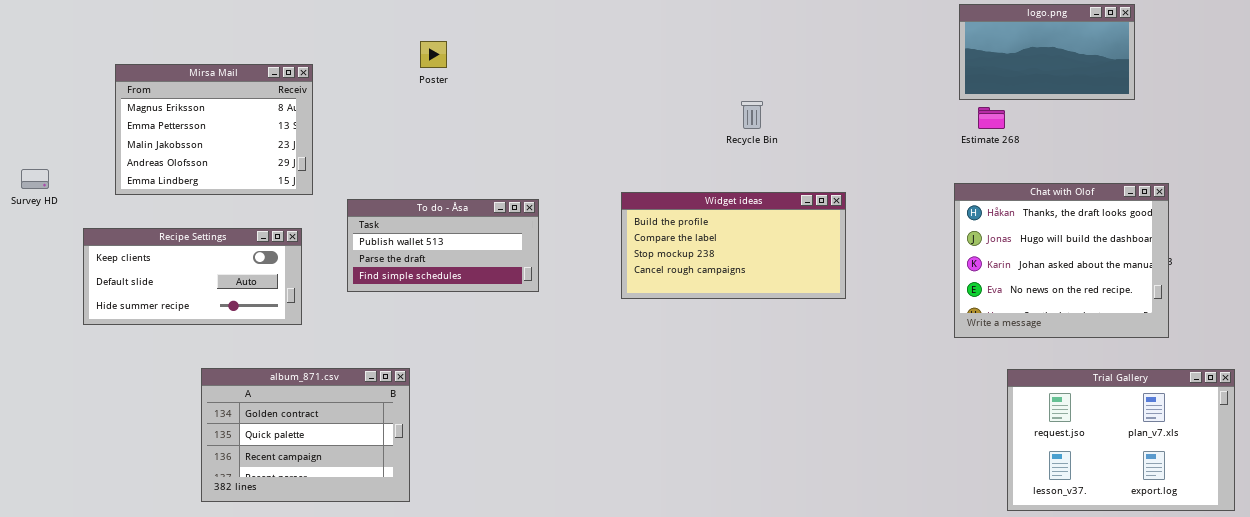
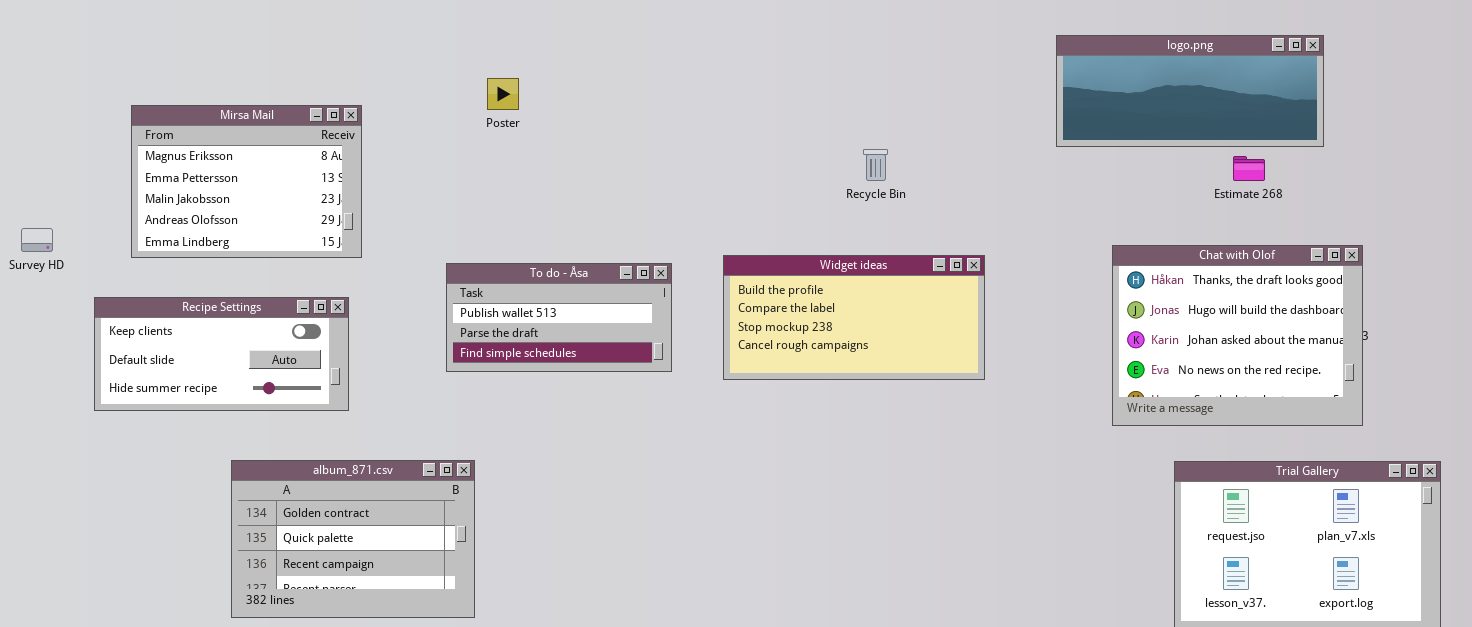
logo.png: [959,4,1135,100] -> [1056,35,1324,147], resized
Estimate 268: [978,107,1005,129] -> [1233,156,1265,181], moved
To do - Åsa: [347,199,539,292] -> [446,263,672,372], moved

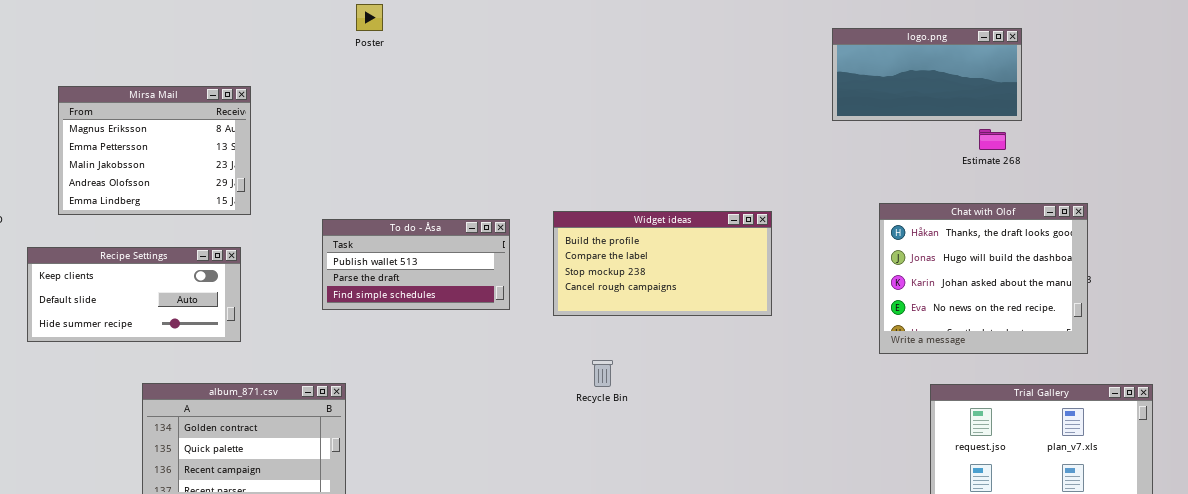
logo.png: [1056,35,1324,147] -> [832,28,1022,121], resized
Poster: [487,78,519,110] -> [356,4,383,31], moved
Recycle Bin: [863,149,888,181] -> [592,360,613,387], moved

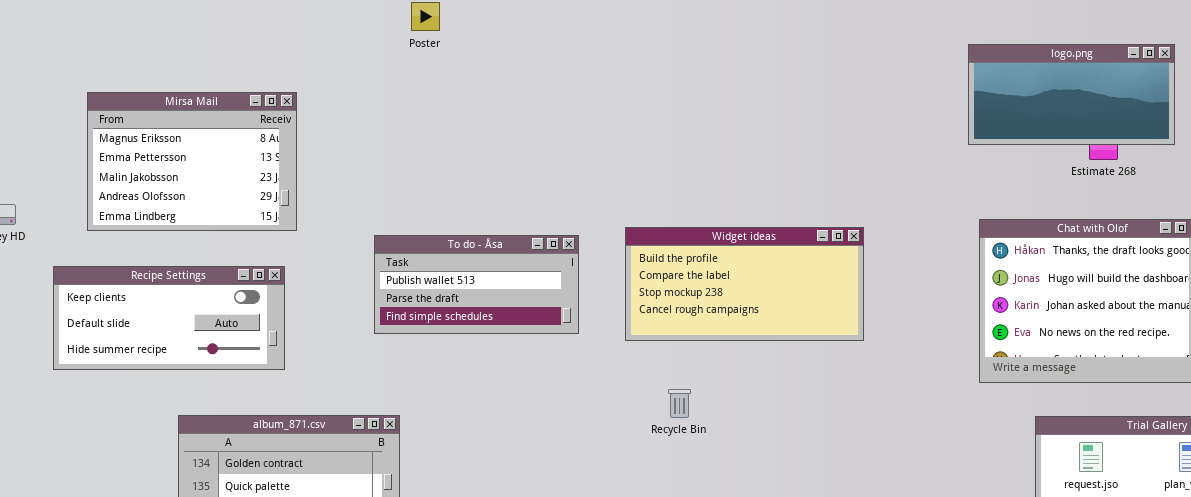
logo.png: [832,28,1022,121] -> [968,44,1175,145], moved

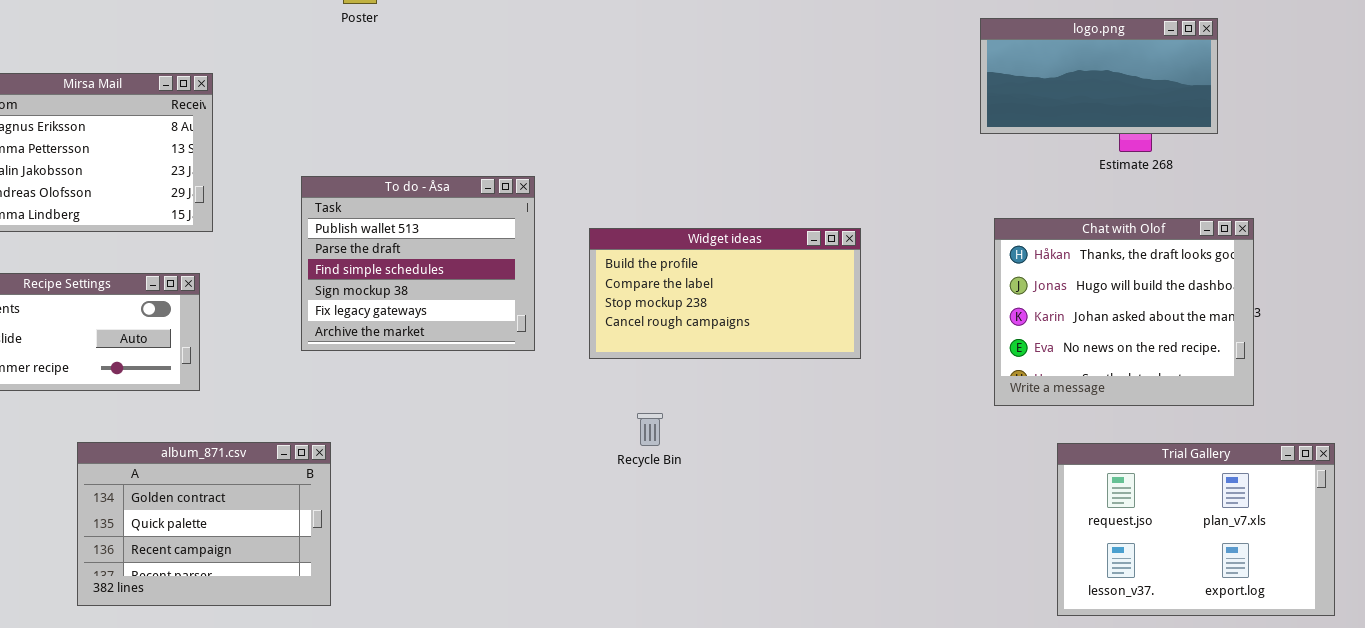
To do - Åsa: [374,235,579,334] -> [301,176,535,351], resized

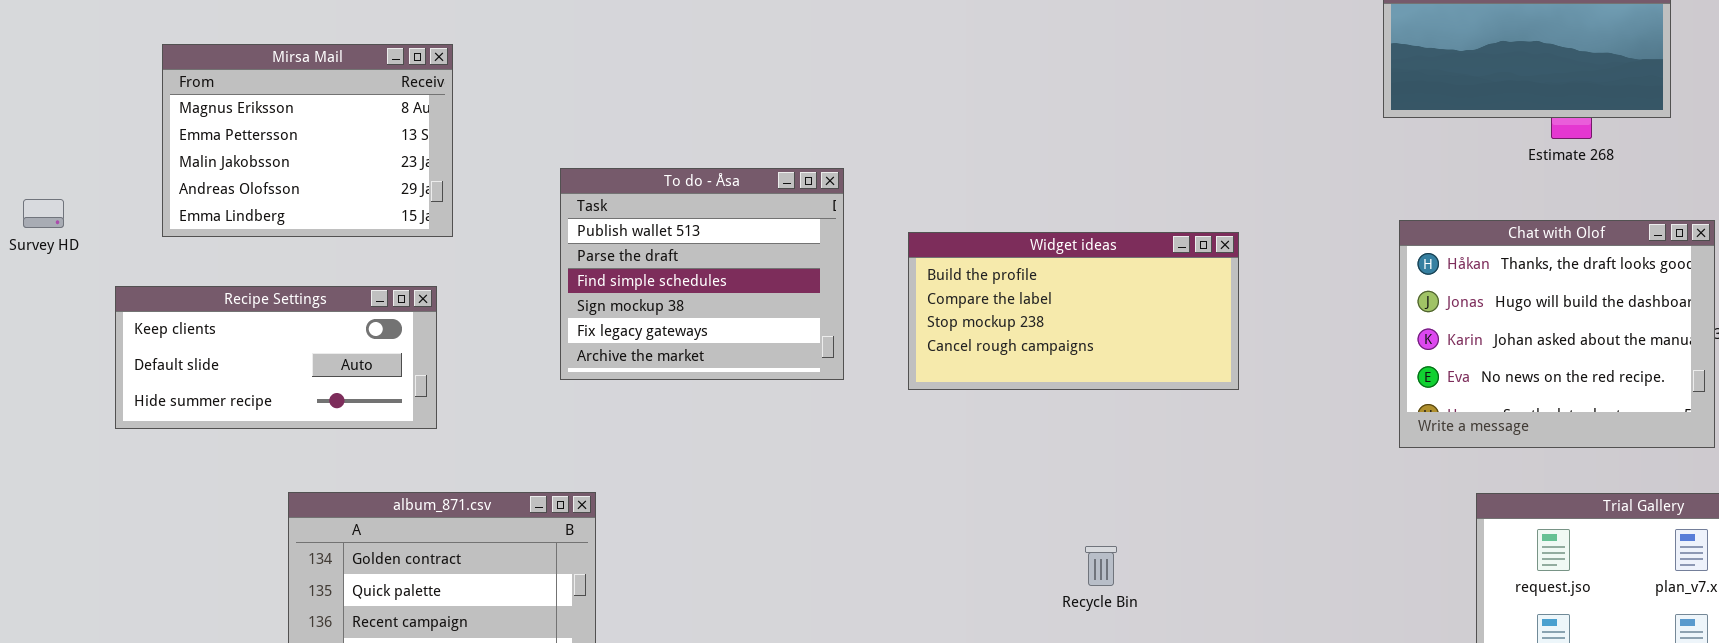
Recycle Bin: [637,413,663,446] -> [1085,546,1117,586], moved

